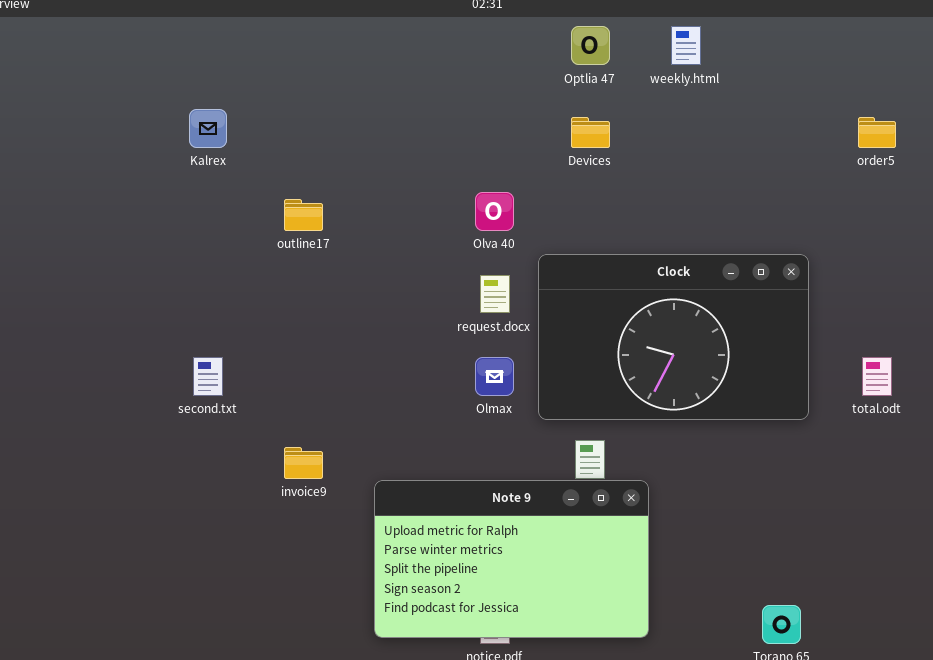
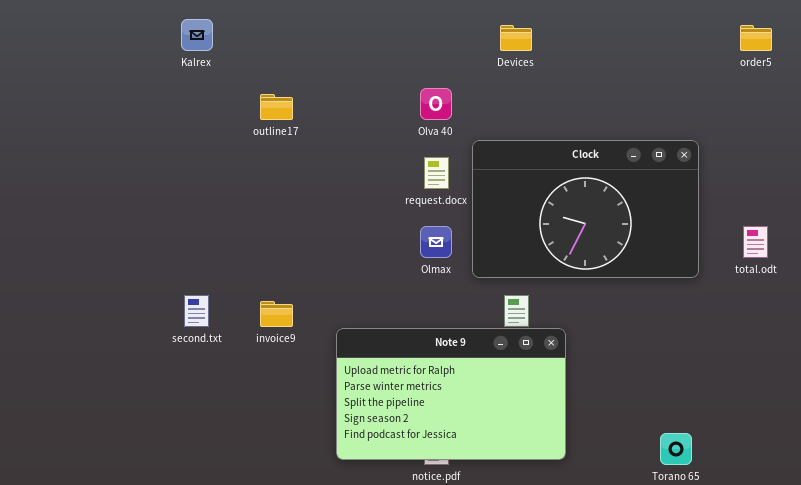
second.txt: [193,357,223,396] -> [184,295,209,327], moved

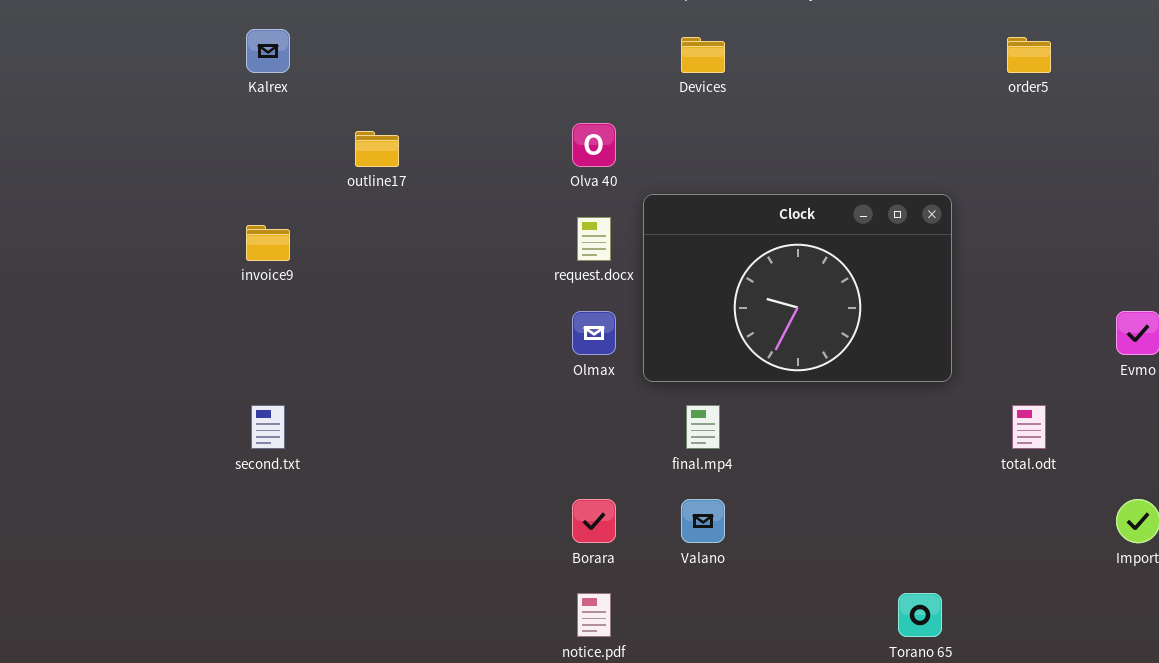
total.odt: [743,226,768,258] -> [1012,405,1046,449], moved
invoice9: [260,301,293,327] -> [246,225,290,261], moved
Note 9: [336,328,566,460] -> none, closed

